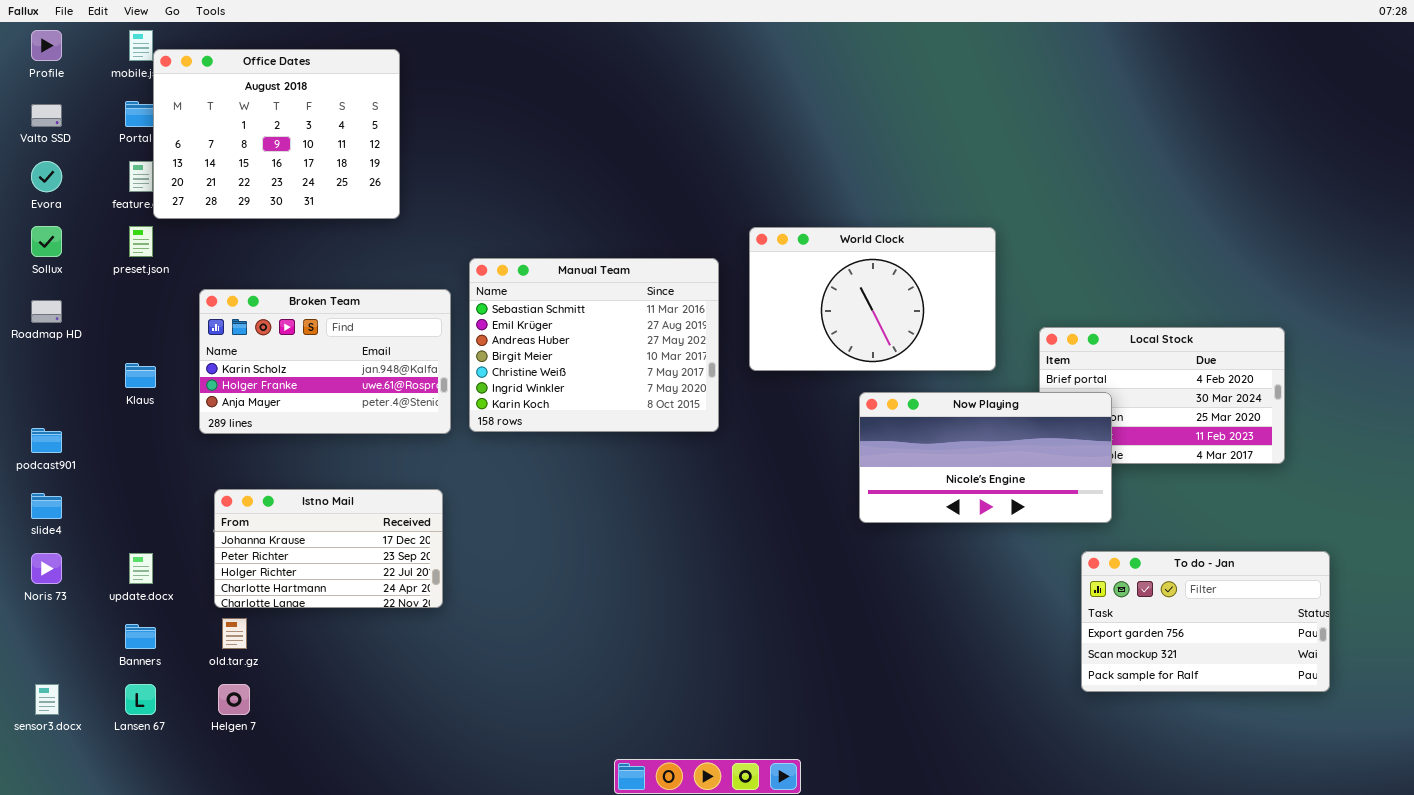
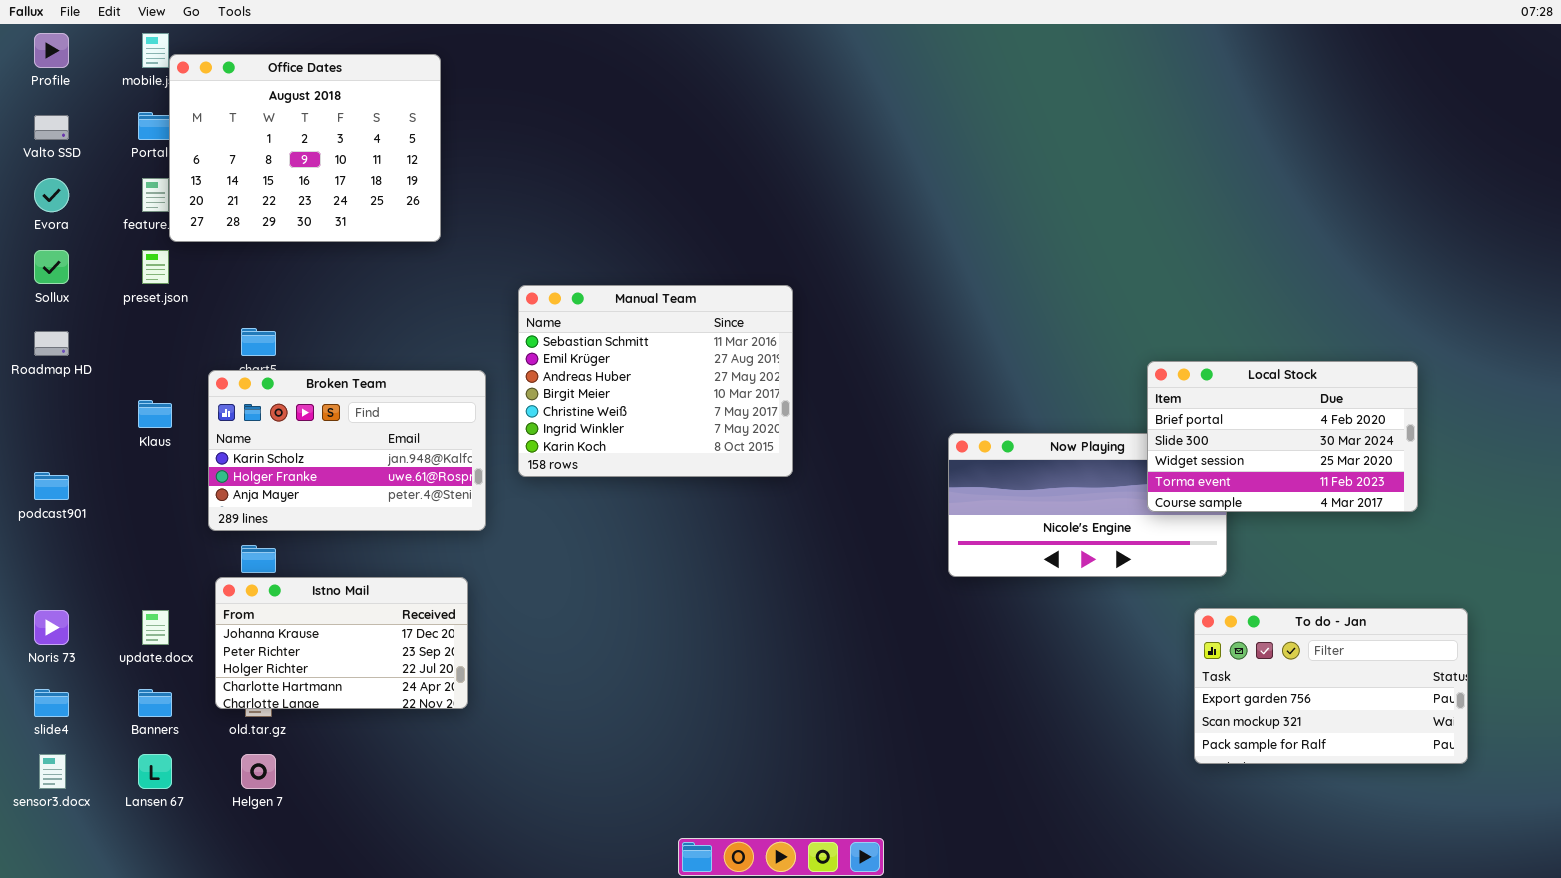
World Clock: [749,227,996,371] -> none, closed
Broken Team: [199,289,451,434] -> [208,370,486,531], moved
Local Stock: [1039,327,1285,464] -> [1147,361,1418,512], raised
Istno Mail: [214,489,443,608] -> [215,577,468,709], moved
slide4: [31,493,62,519] -> [34,689,69,717], moved

